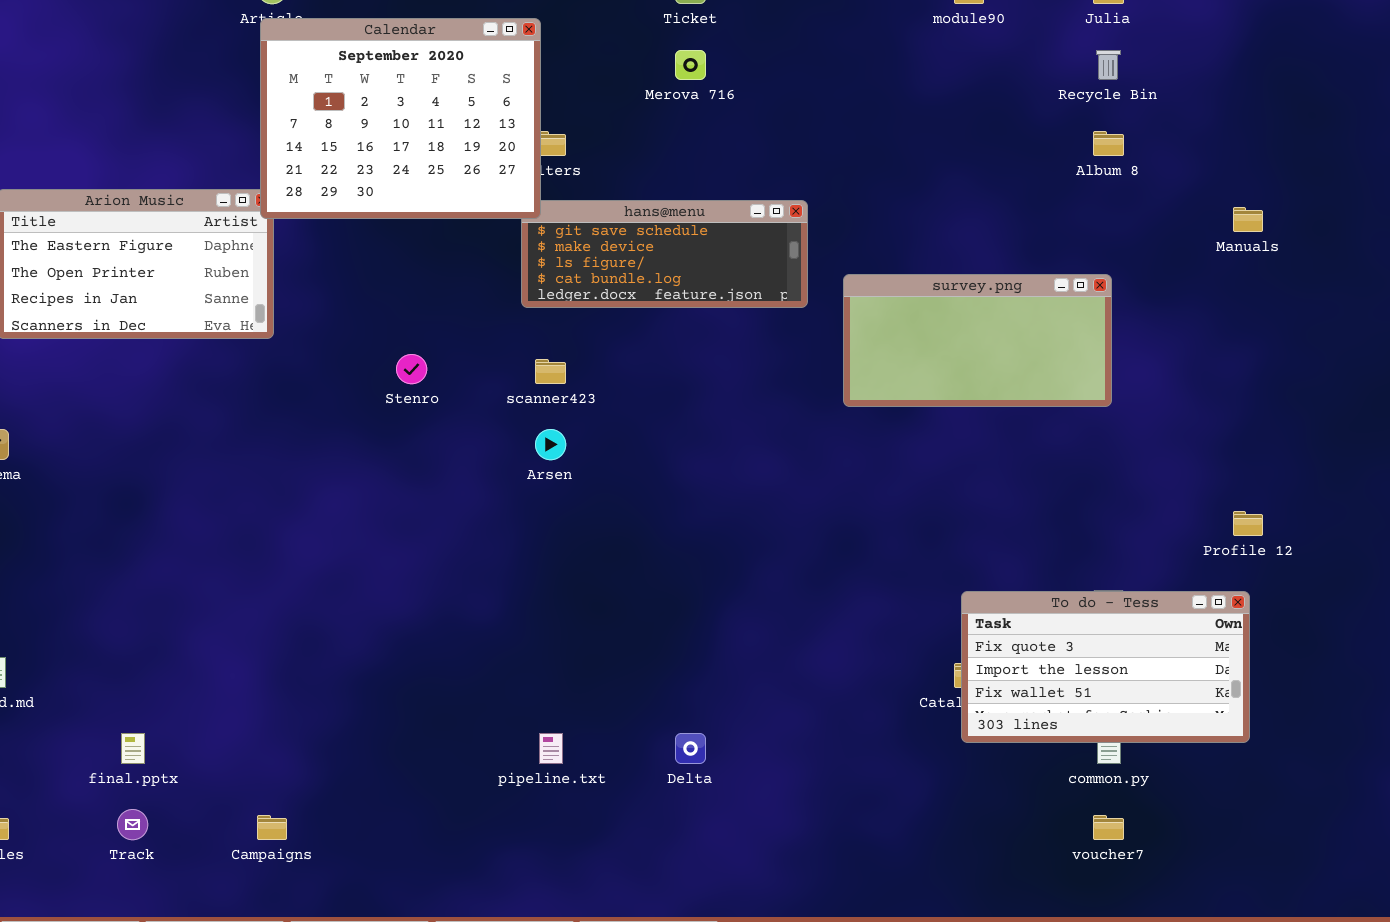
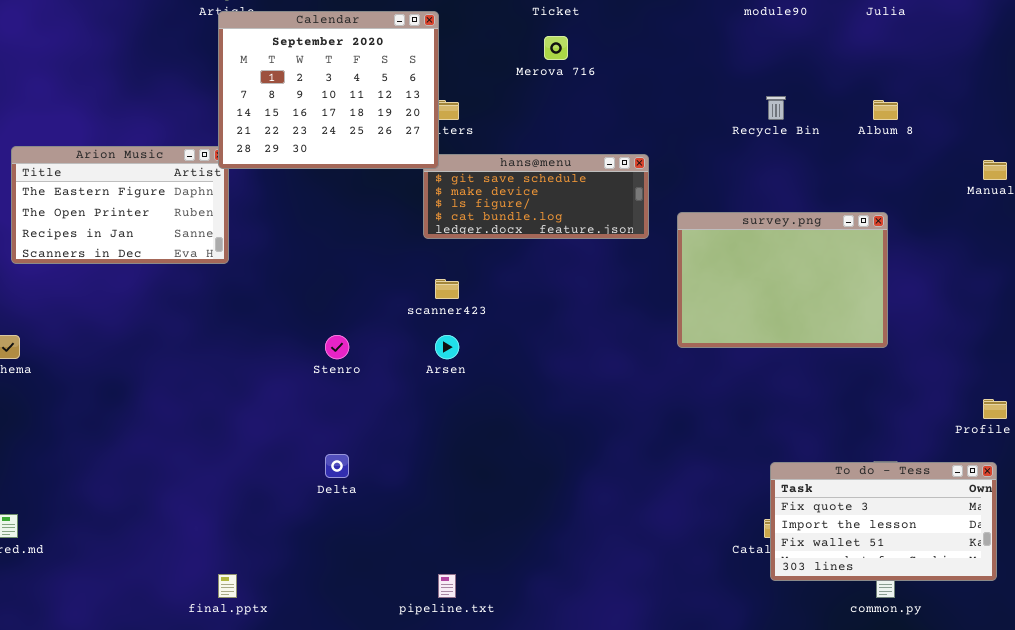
Recycle Bin: [1096,50,1121,80] -> [766,96,786,120], moved
survey.png: [843,274,1112,407] -> [677,212,888,348], resized
Stenro: [396,354,427,384] -> [325,335,349,359], moved
final.pptx: [121,733,145,764] -> [218,574,237,598], moved
Delta: [675,733,706,764] -> [325,454,349,478], moved

